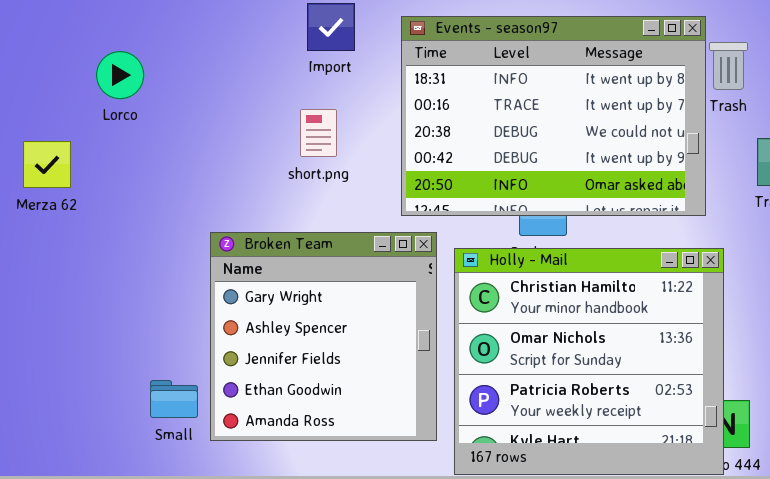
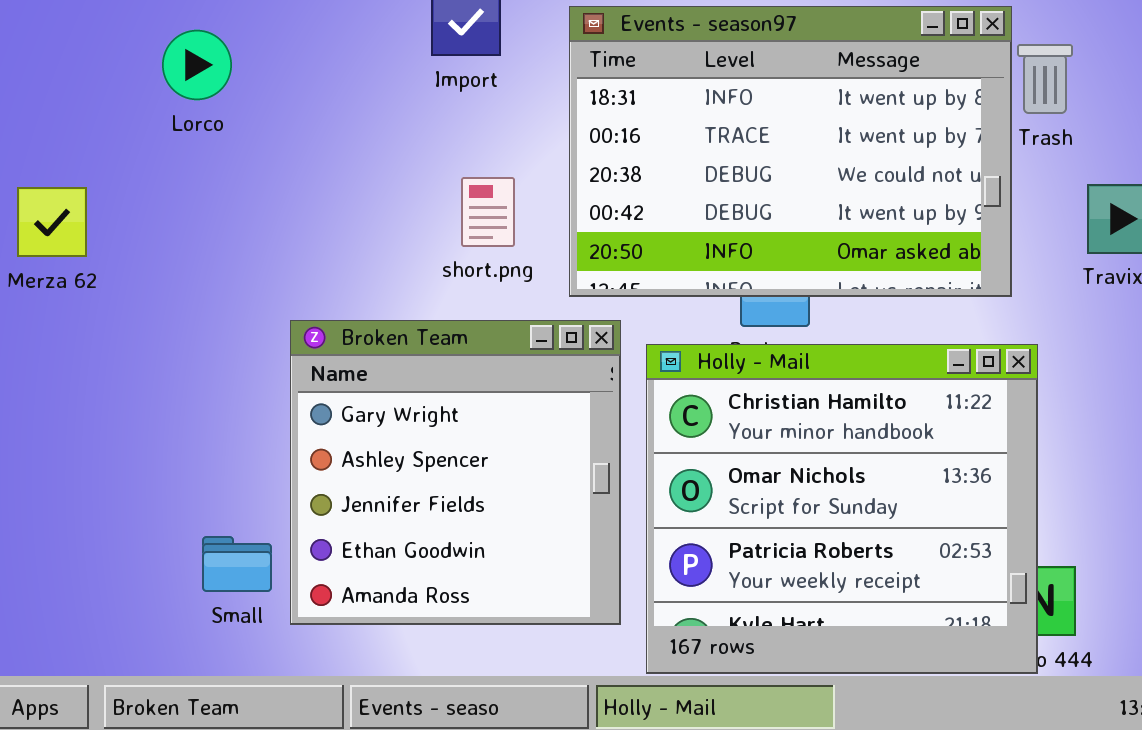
Lorco: [96,51,144,99] -> [162,30,232,100], moved
short.png: [300,109,337,157] -> [461,177,515,247], moved

